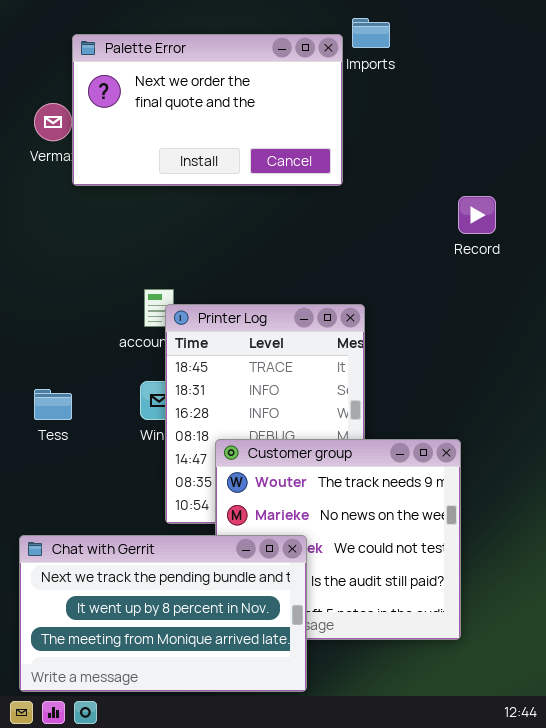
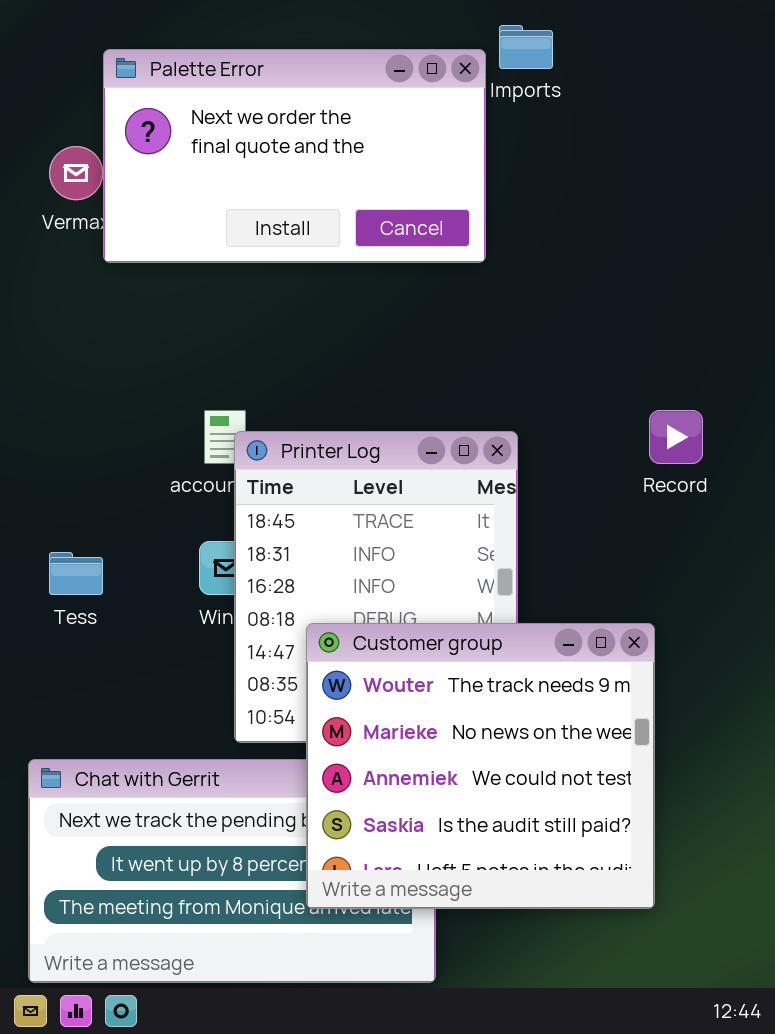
Record: [458,196,496,234] -> [649,410,703,464], moved
Customer group: [215,439,461,640] -> [306,623,655,909], raised

